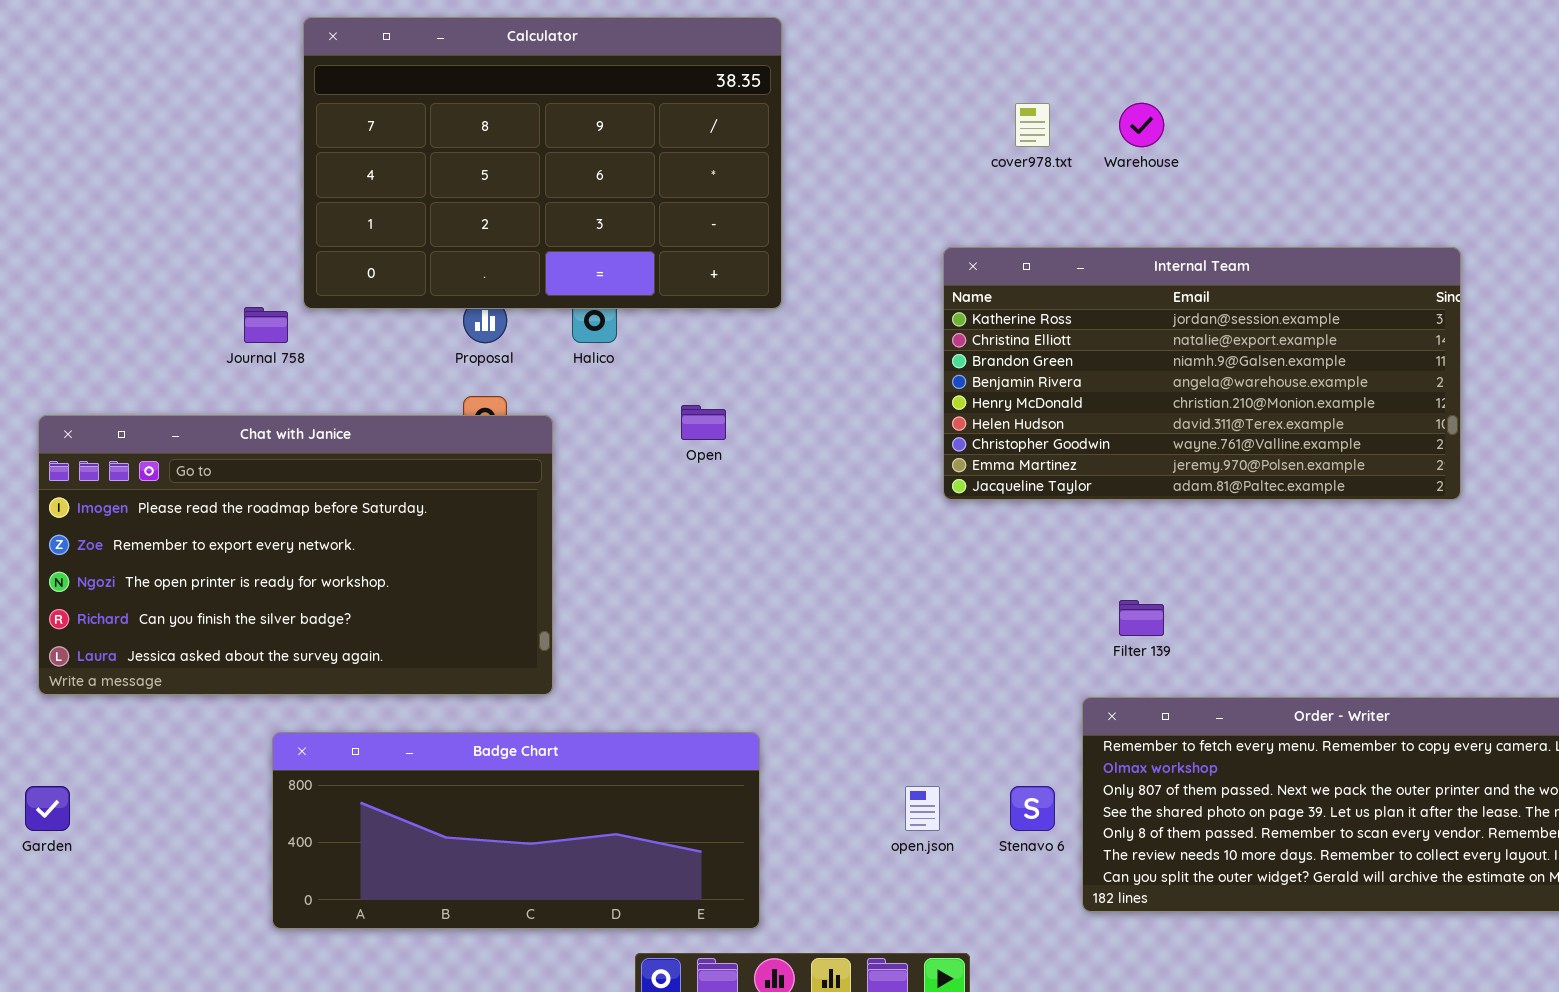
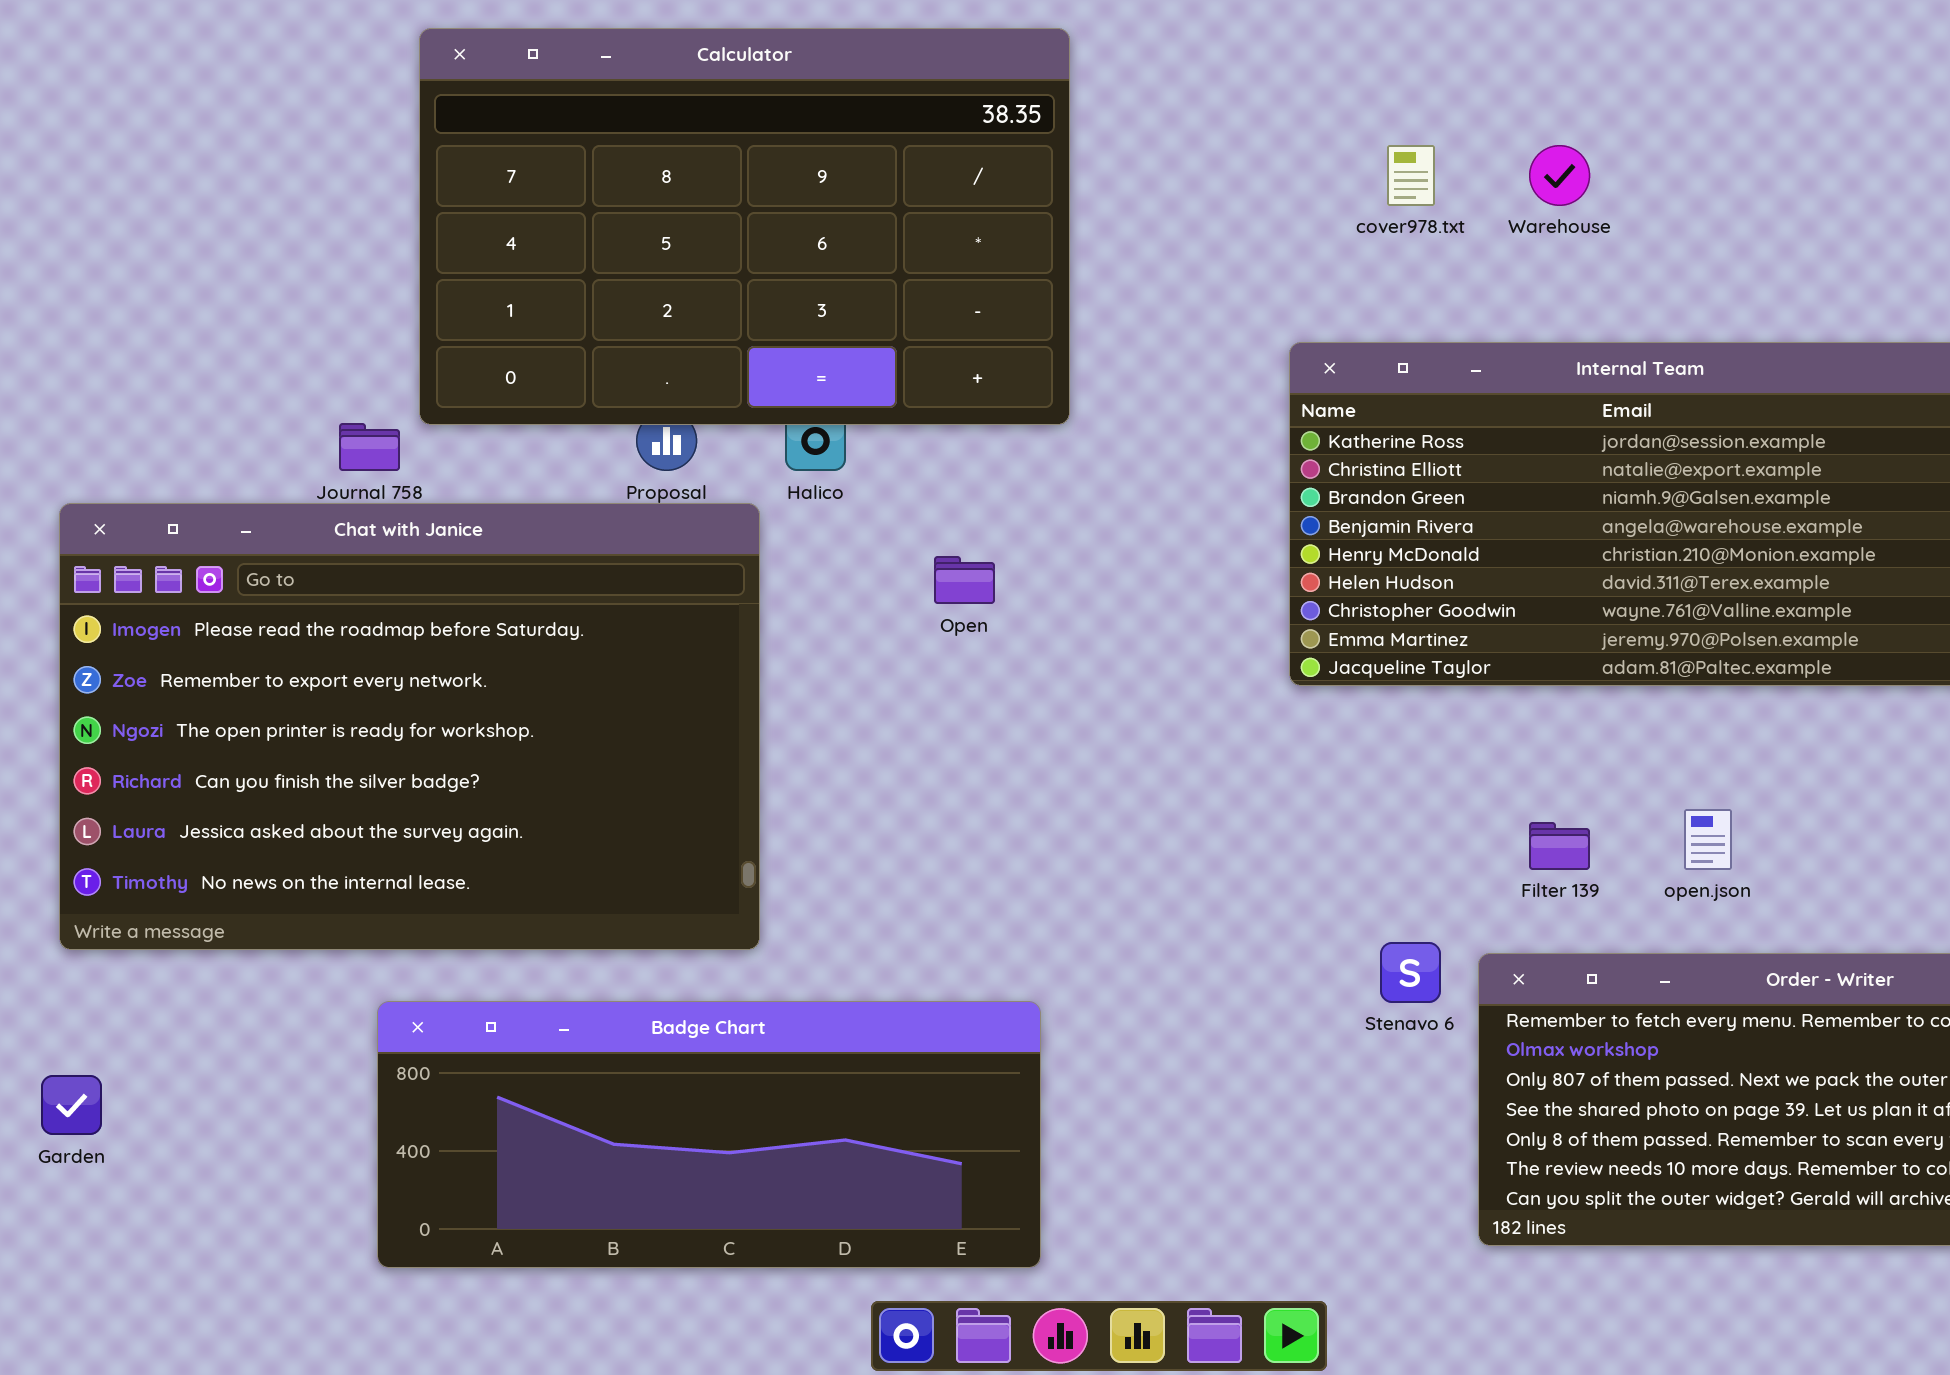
Chat with Janice: [38,415,553,695] -> [59,503,760,950], resized
open.json: [905,786,940,831] -> [1684,809,1732,870], moved
Stenavo 6: [1010,786,1055,831] -> [1380,942,1441,1003], moved

